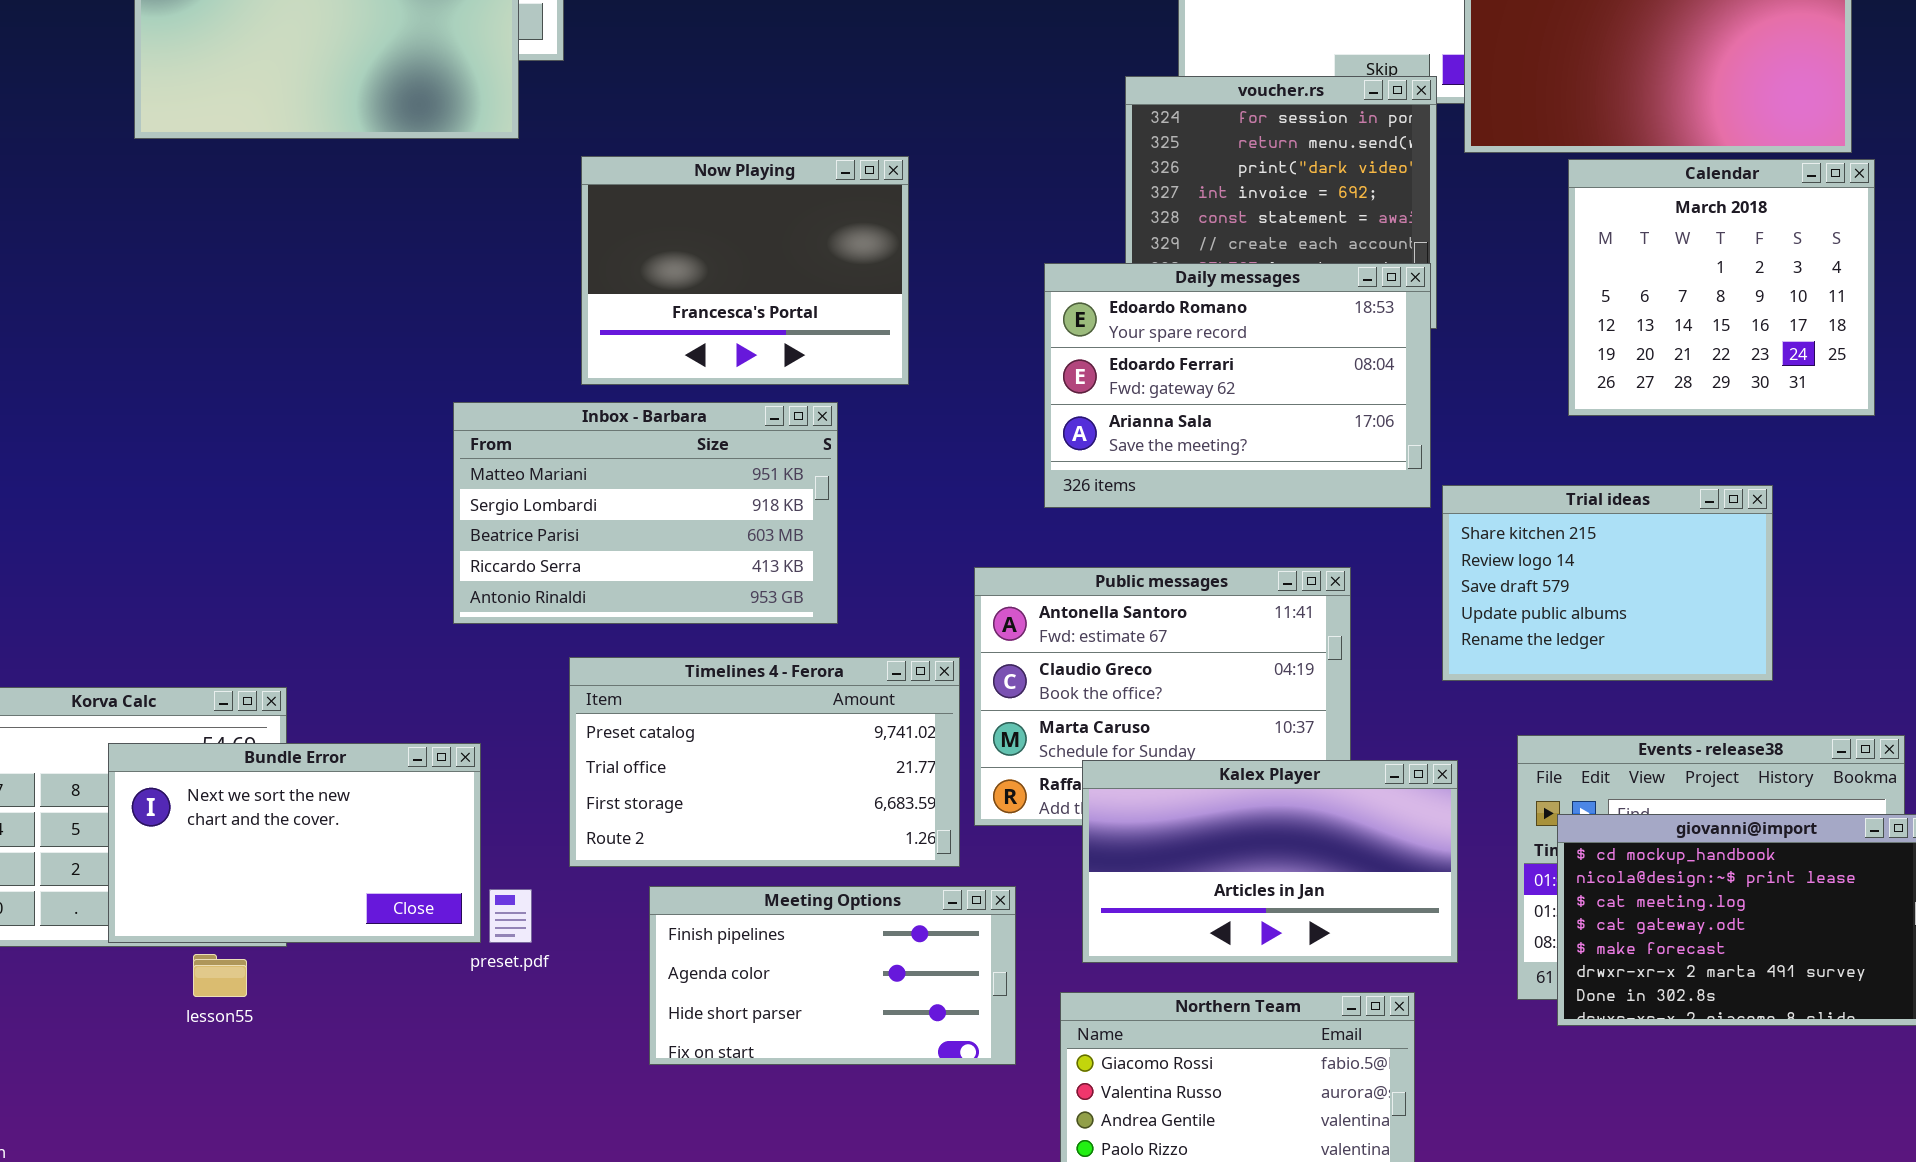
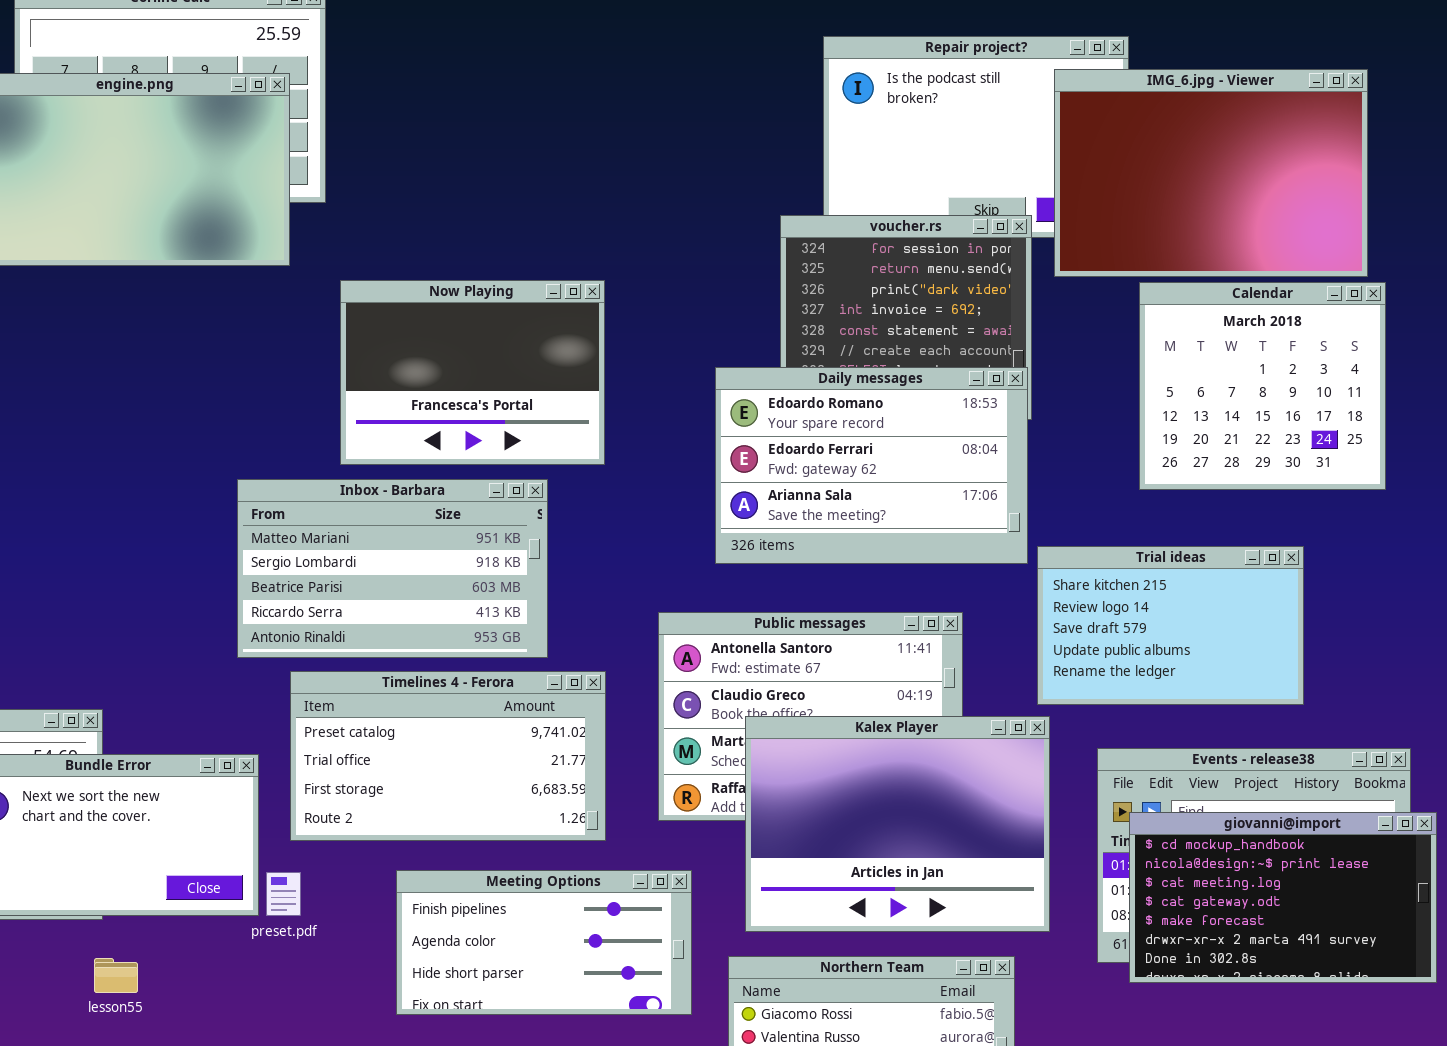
Timelines 4 - Ferora: [569,657,960,867] -> [290,671,606,841], moved
Kalex Player: [1082,760,1458,963] -> [745,716,1050,932], resized
lesson55: [193,954,247,997] -> [94,958,138,993], moved

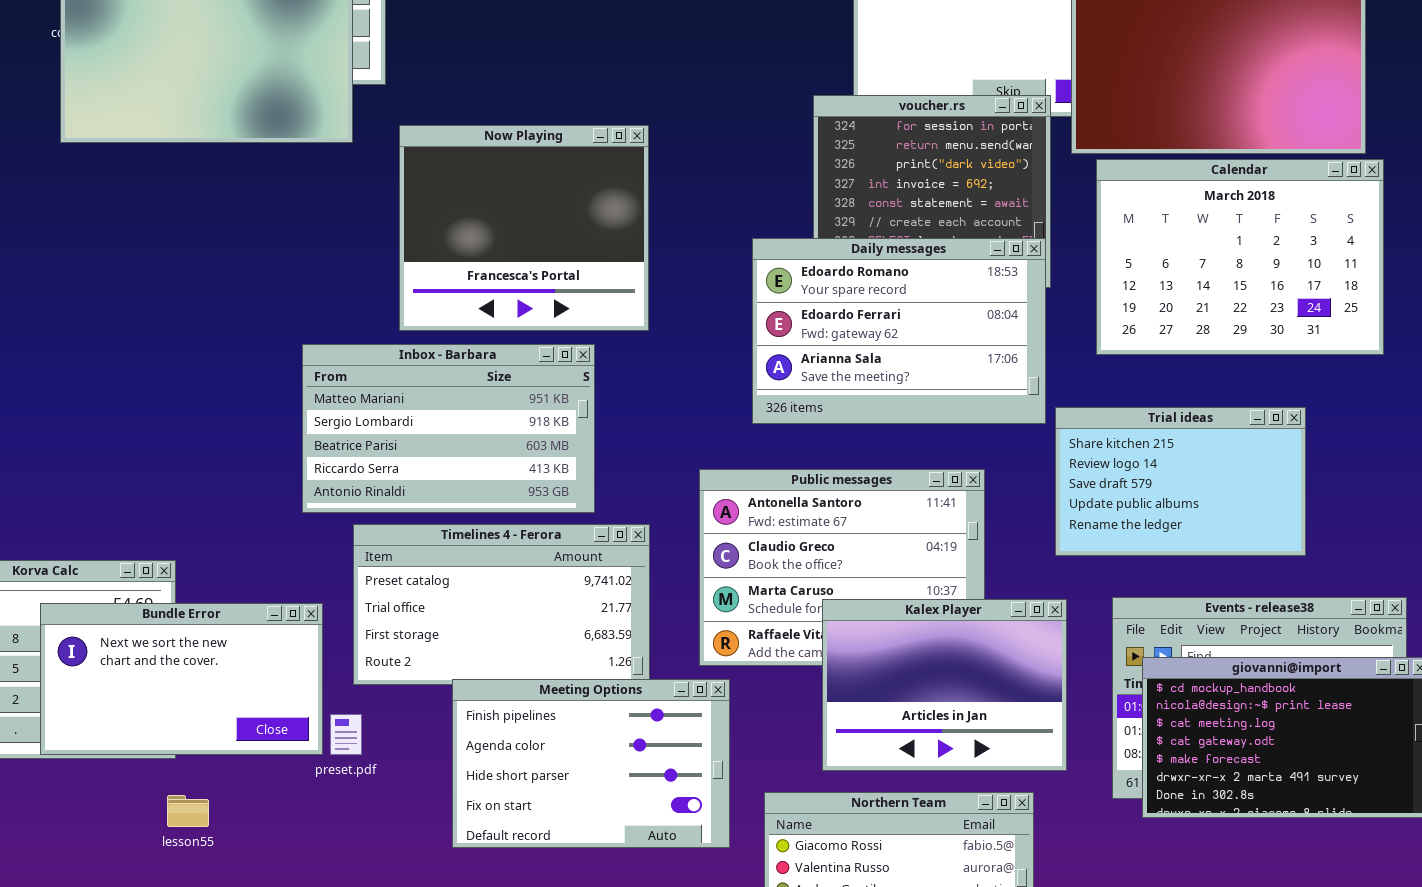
Now Playing: [340,280,605,465] -> [399,125,649,331], resized
Calendar: [1139,282,1386,490] -> [1096,159,1384,355], resized
Kalex Player: [745,716,1050,932] -> [822,599,1067,771], resized
Meeting Options: [396,870,692,1015] -> [452,679,730,848], resized

